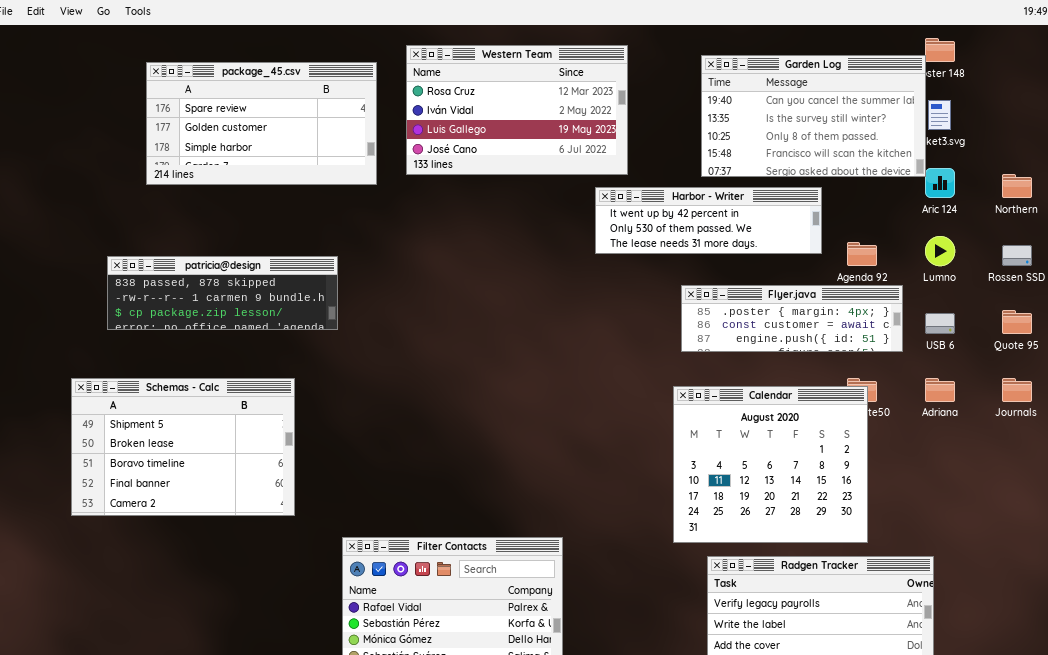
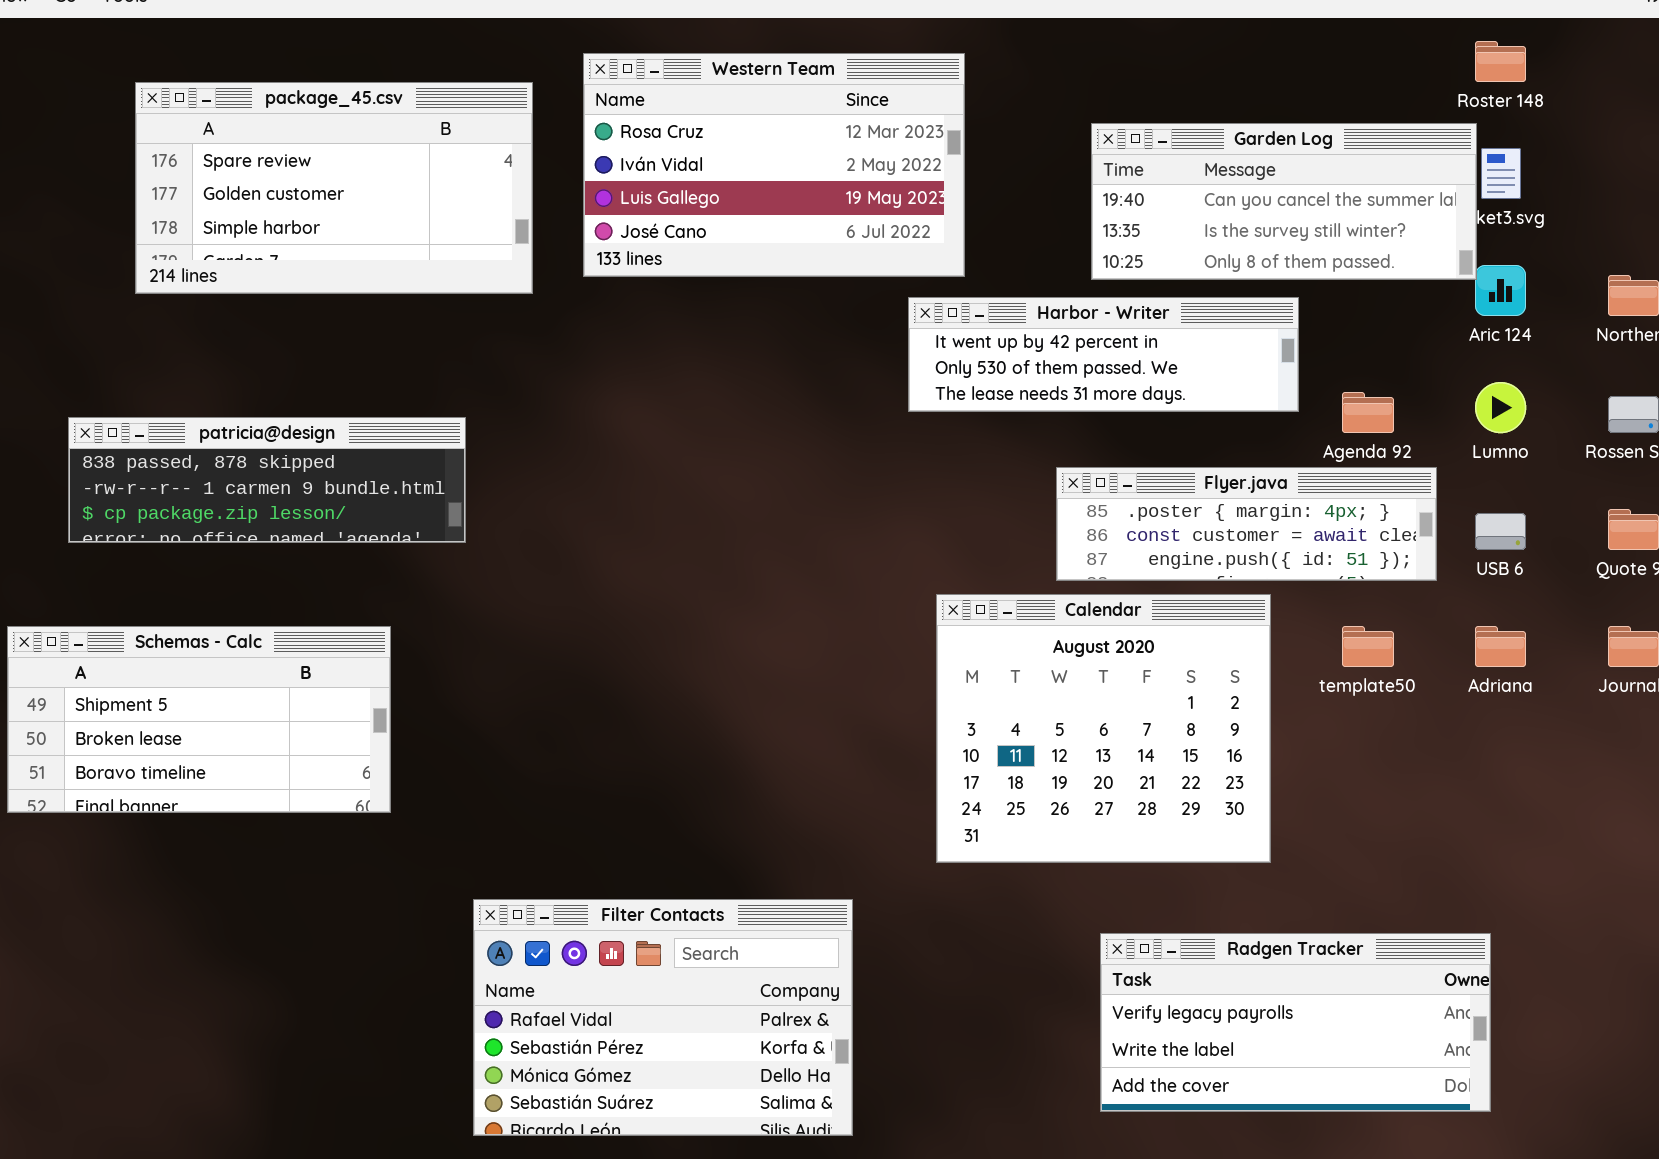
Garden Log: [701,55,926,177] -> [1091,123,1477,280], resized
Schemas - Calc: [71,378,295,516] -> [7,626,391,813], resized
Calendar: [673,386,868,543] -> [936,594,1271,863], moved

